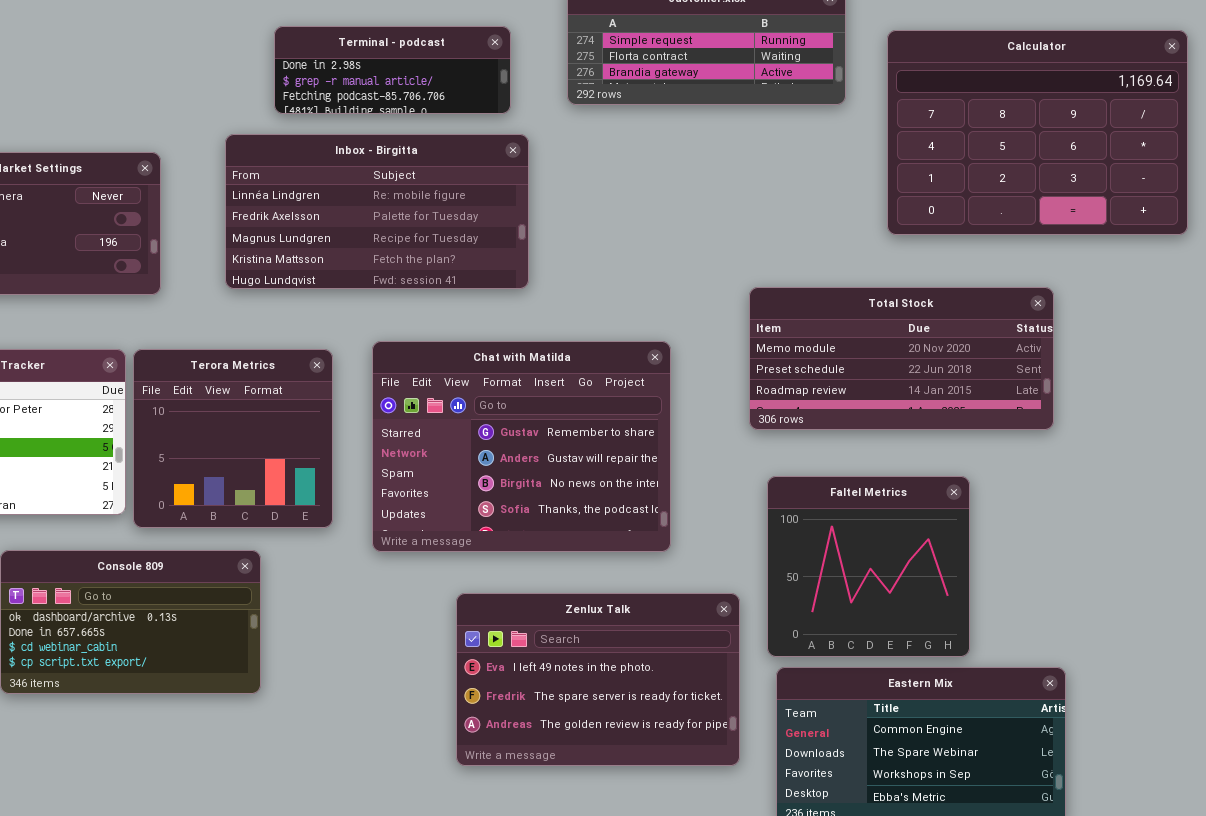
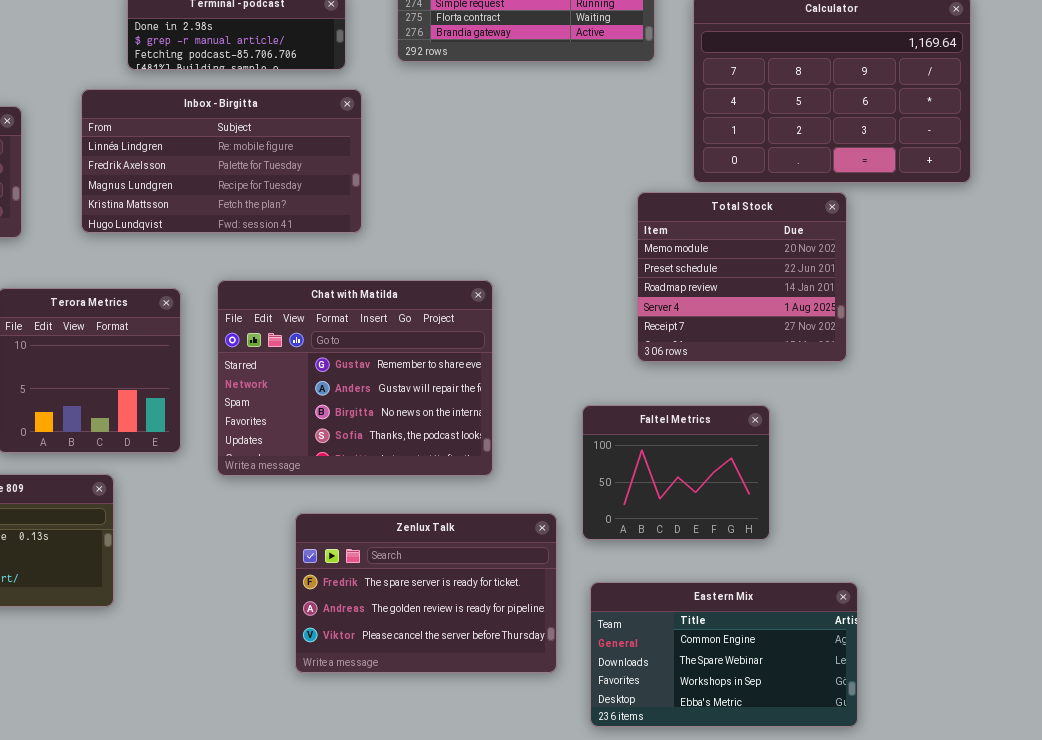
Total Stock: [749,287,1054,430] -> [637,192,847,362], resized
Faltel Metrics: [767,476,970,657] -> [582,405,770,540], resized
Zenlux Talk: [456,593,740,766] -> [295,513,557,673], scrolled down 1 row

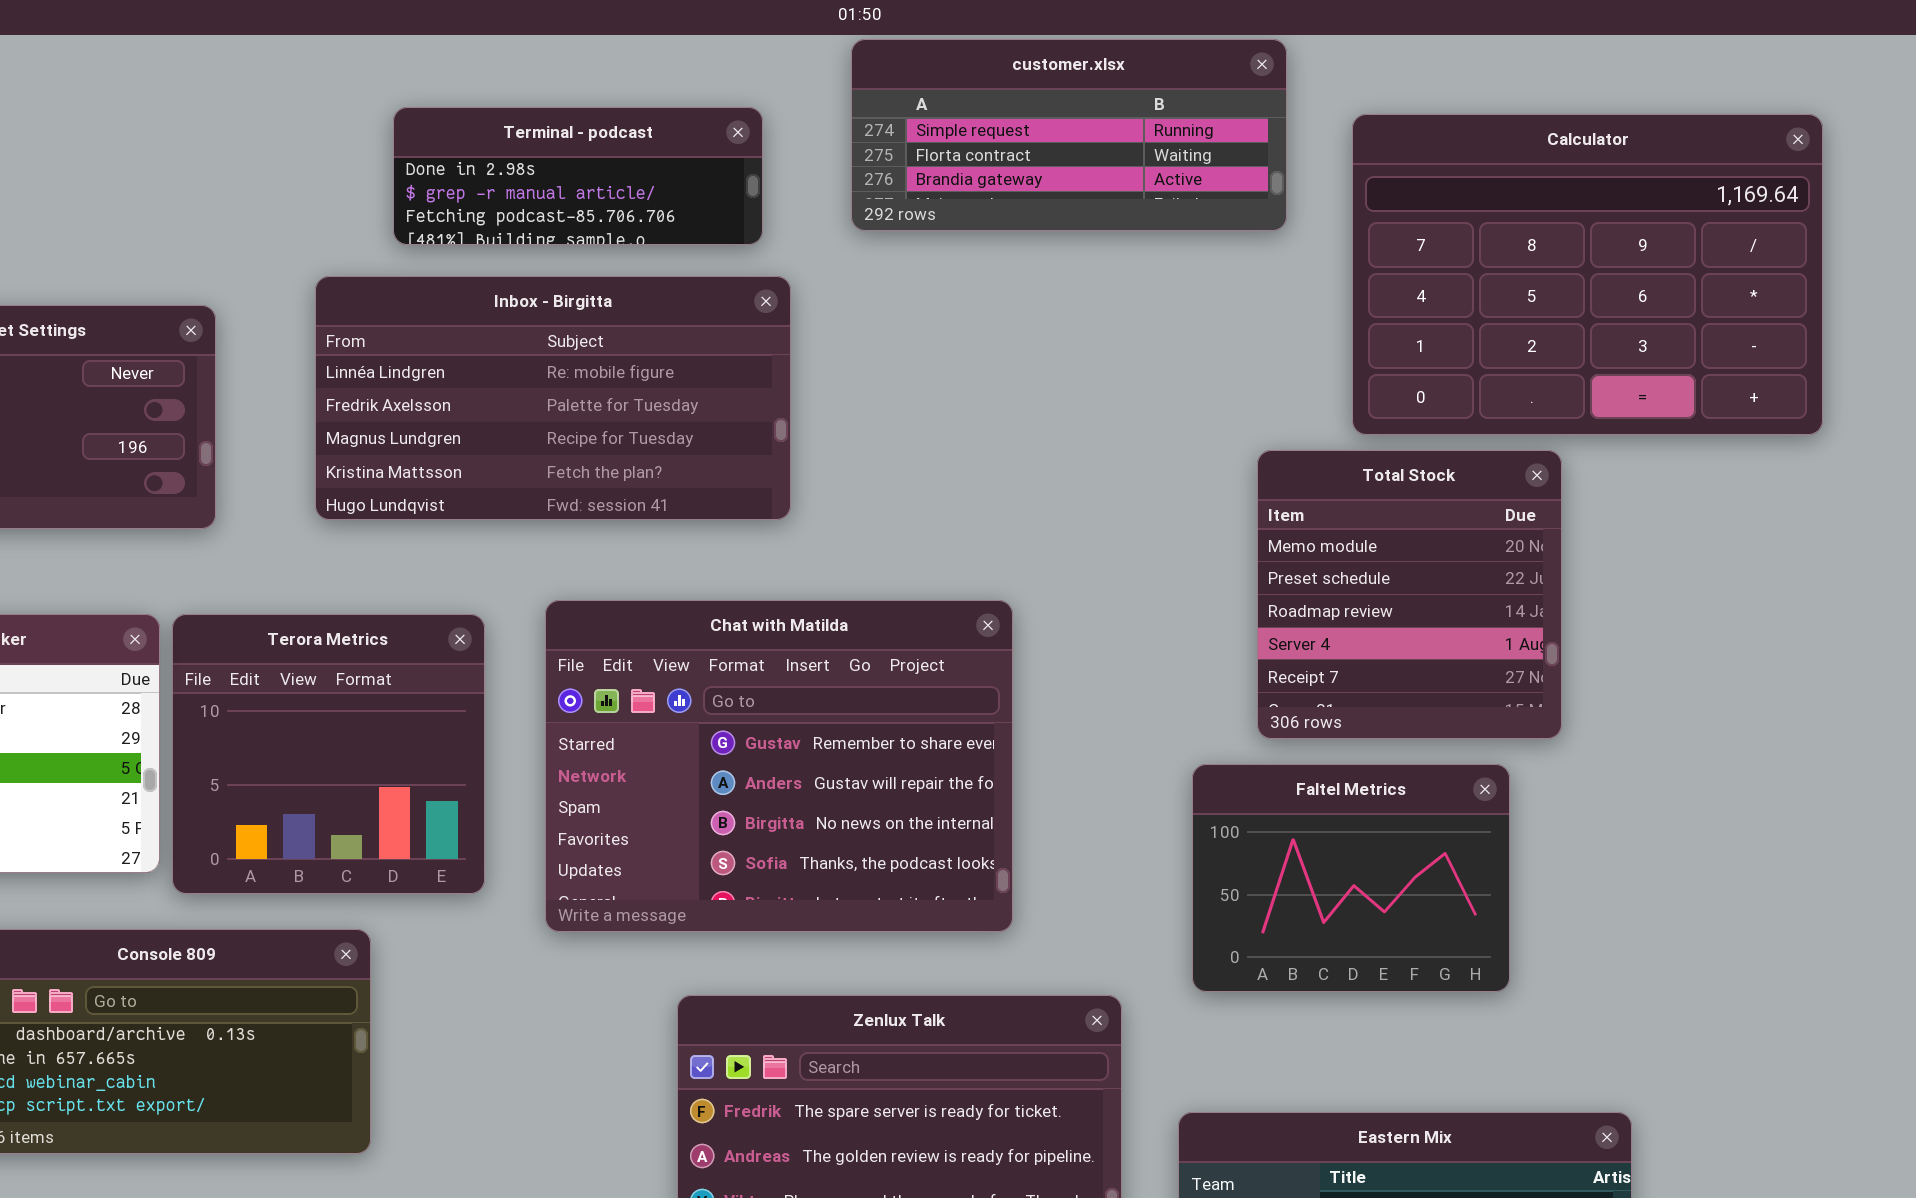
Total Stock: [637,192,847,362] -> [1257,450,1562,739], resized
Faltel Metrics: [582,405,770,540] -> [1192,764,1510,992], moved

